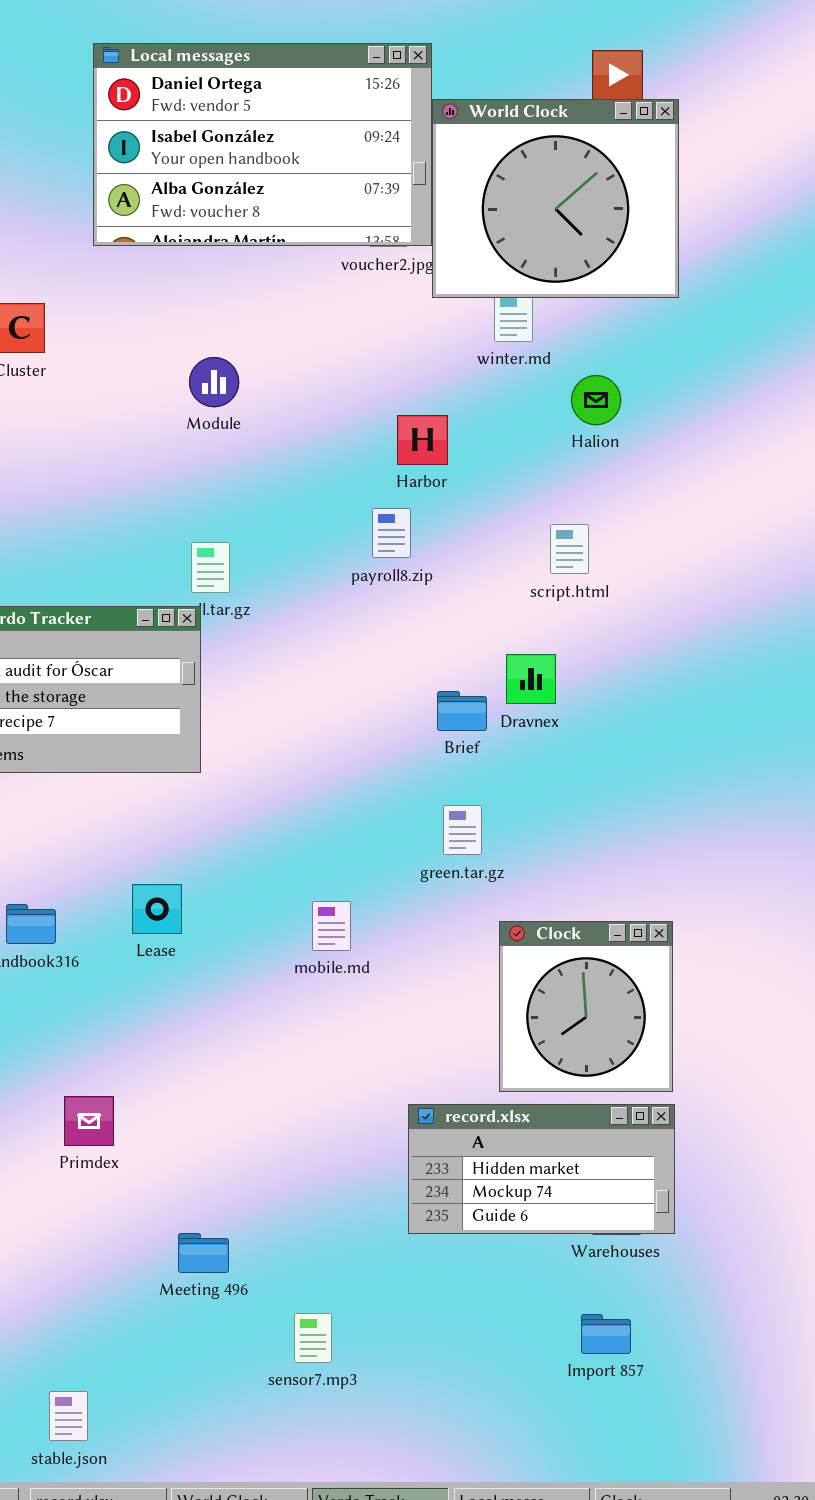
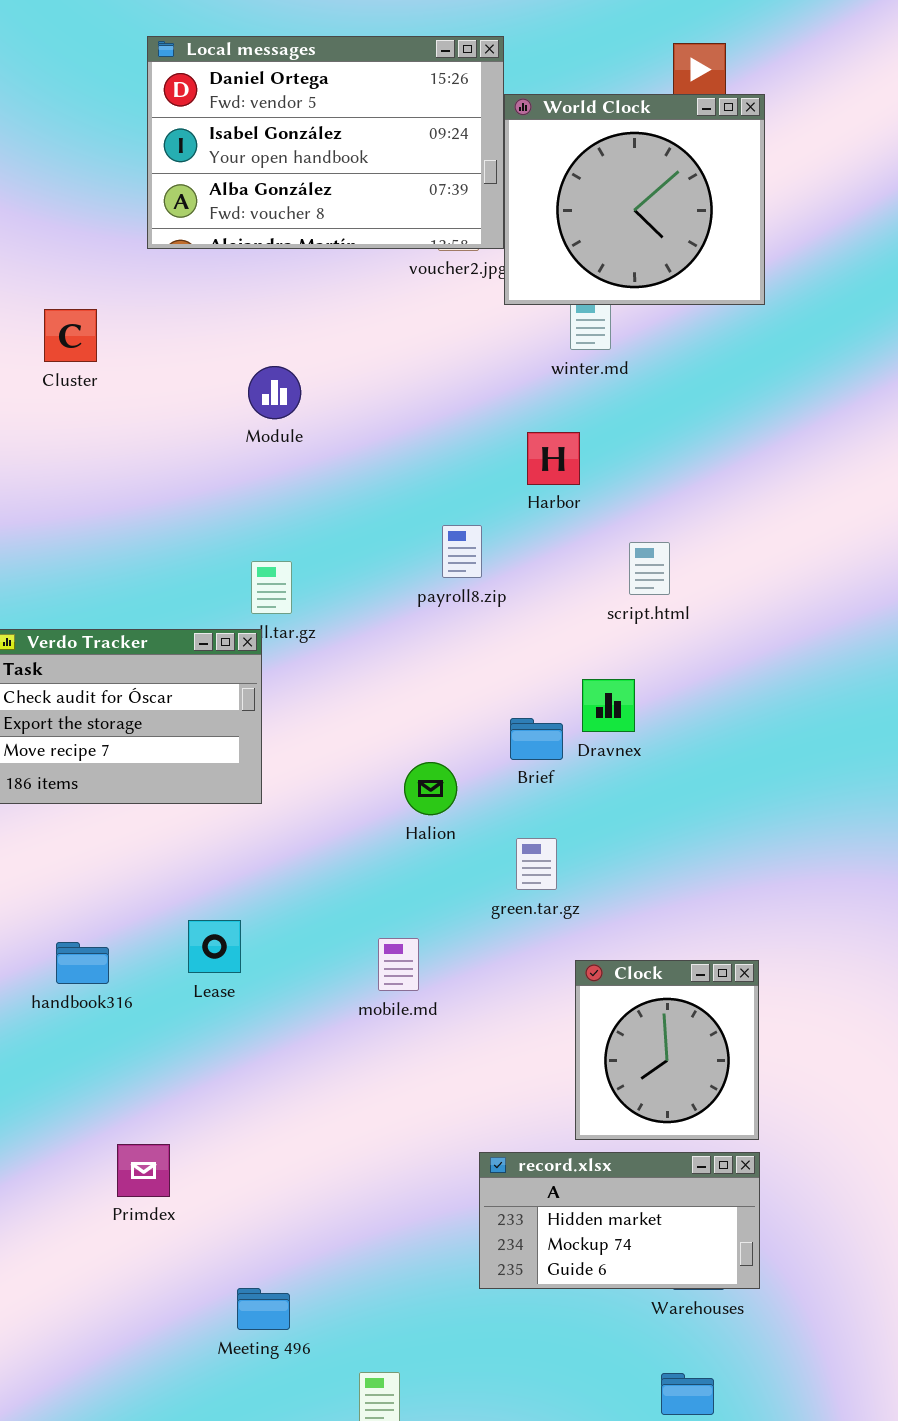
Halion: [571,375,621,425] -> [404,762,457,815], moved
Harbor: [397,415,448,465] -> [527,432,580,485], moved

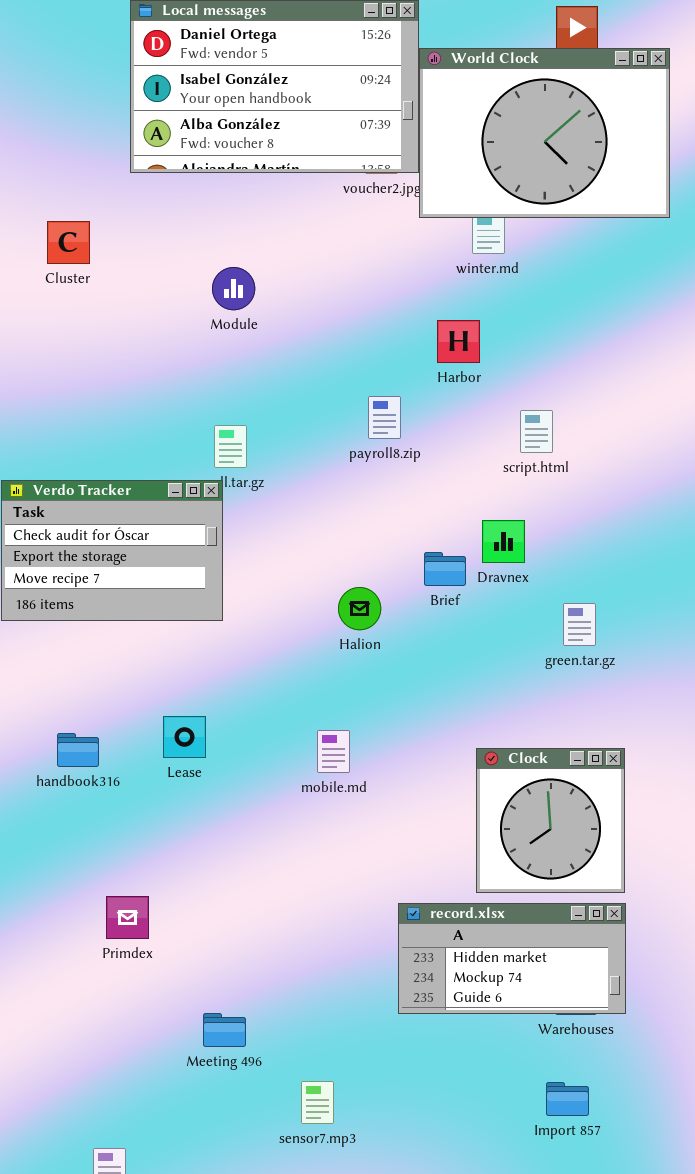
World Clock: [504,94,765,305] -> [419,48,670,218], resized
green.tar.gz: [516,838,557,890] -> [563,603,596,646], moved

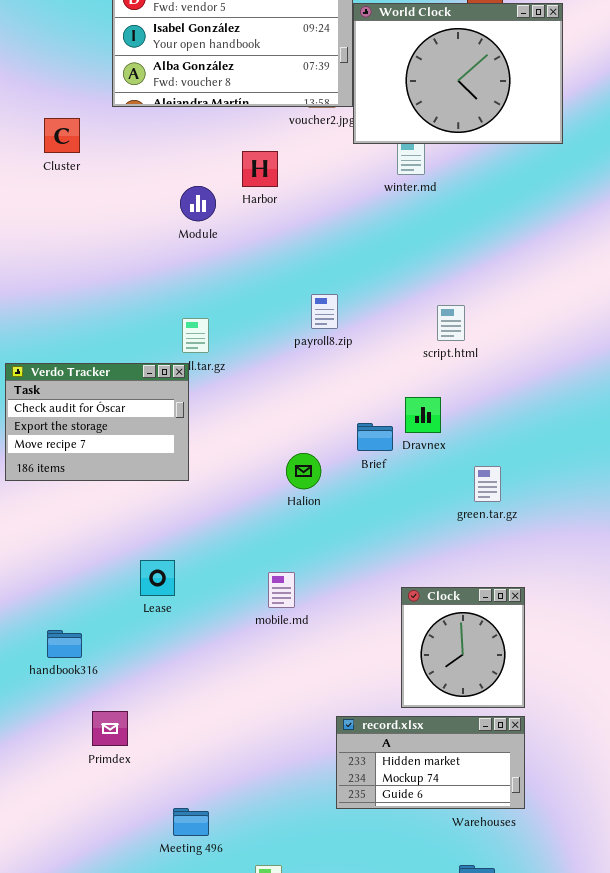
Cluster: [47,221,90,264] -> [44,118,80,153], moved
Harbor: [437,320,480,363] -> [242,151,278,187], moved
handbook316: [57,733,99,767] -> [47,630,82,658], moved

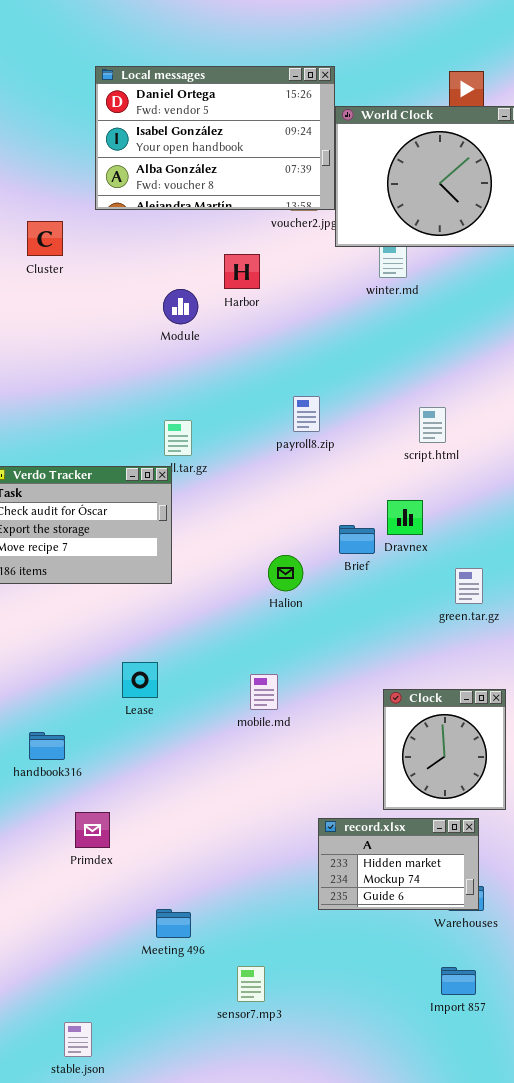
record.xlsx: [336,716,525,809] -> [318,818,479,910], resized

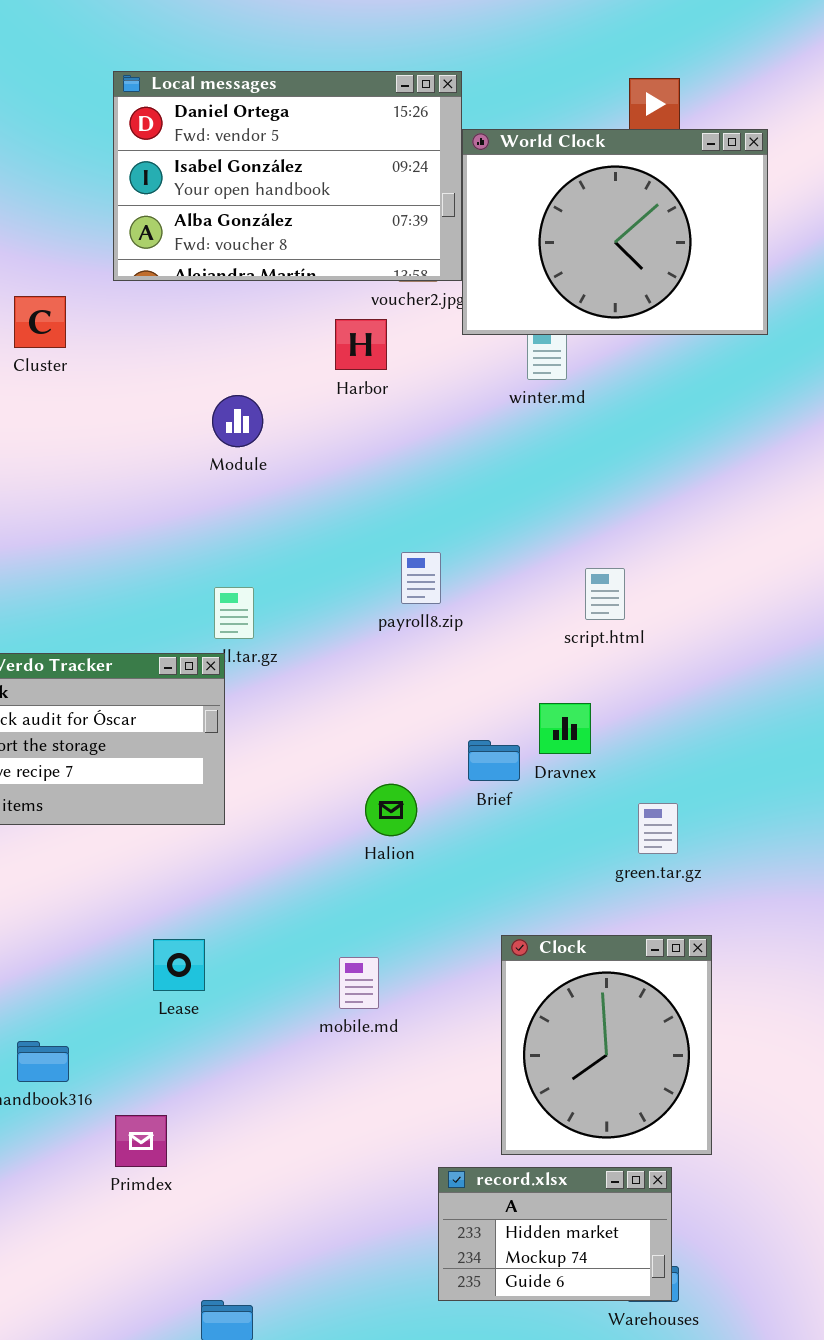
Harbor: [224,254,260,289] -> [335,319,387,370], moved
Clock: [383,689,506,810] -> [501,935,712,1155], resized
Primdex: [75,812,110,848] -> [115,1115,167,1167], moved

